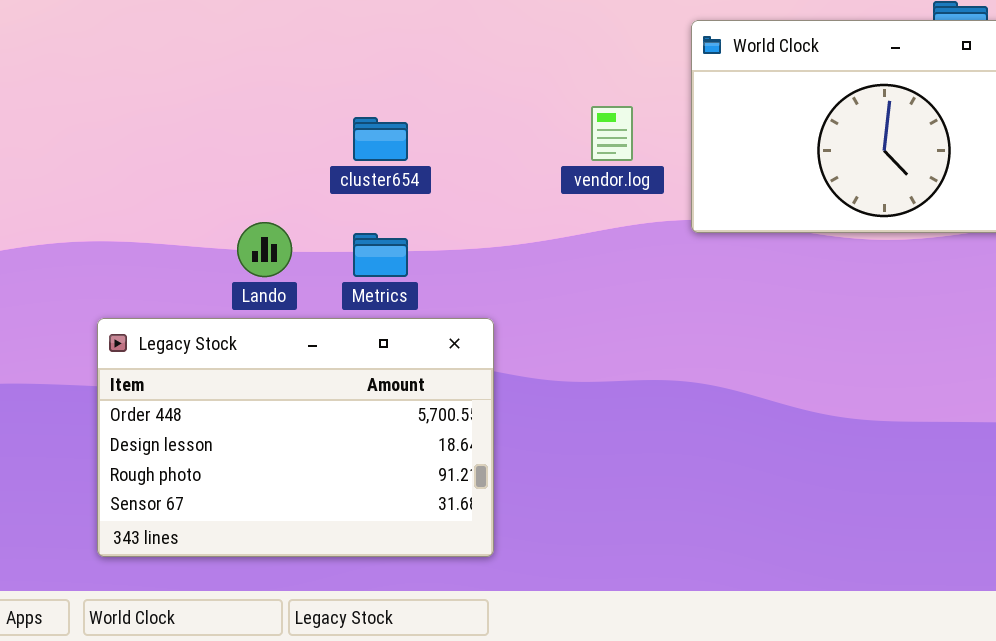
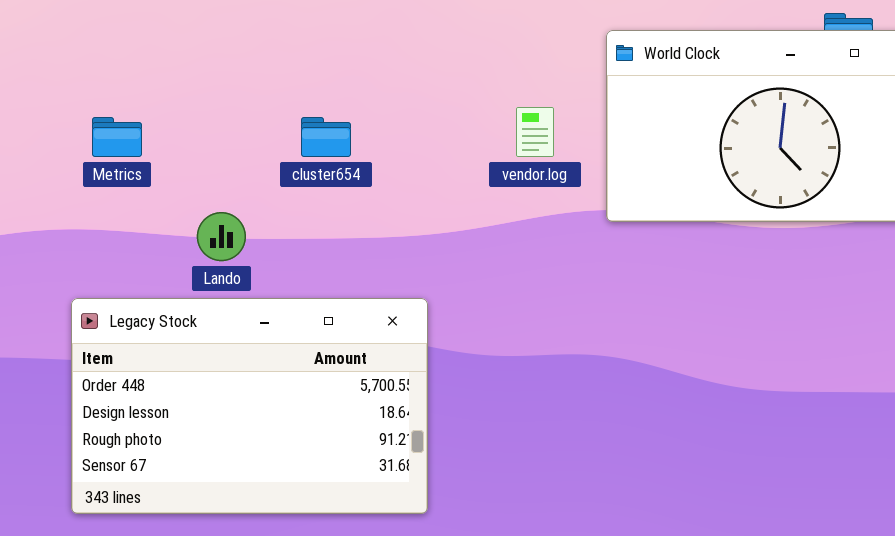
Metrics: [353,233,408,277] -> [92,117,142,157], moved

